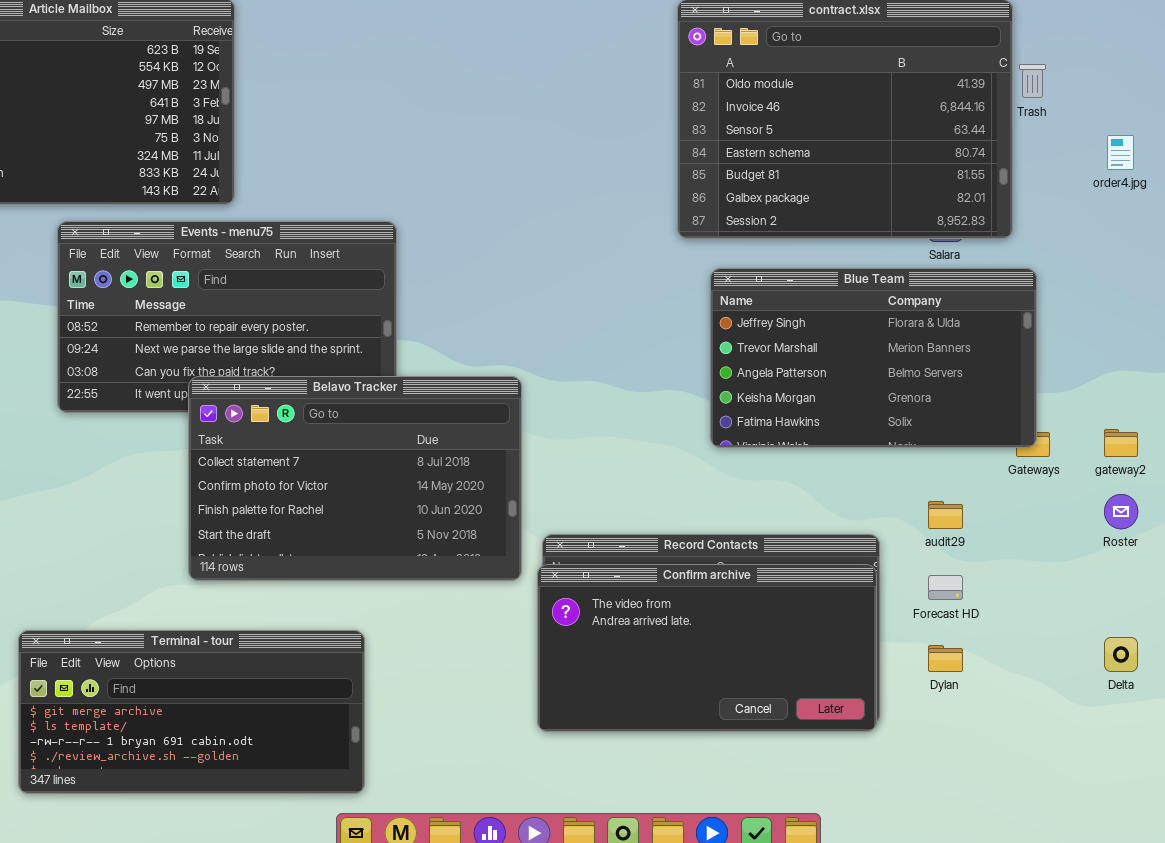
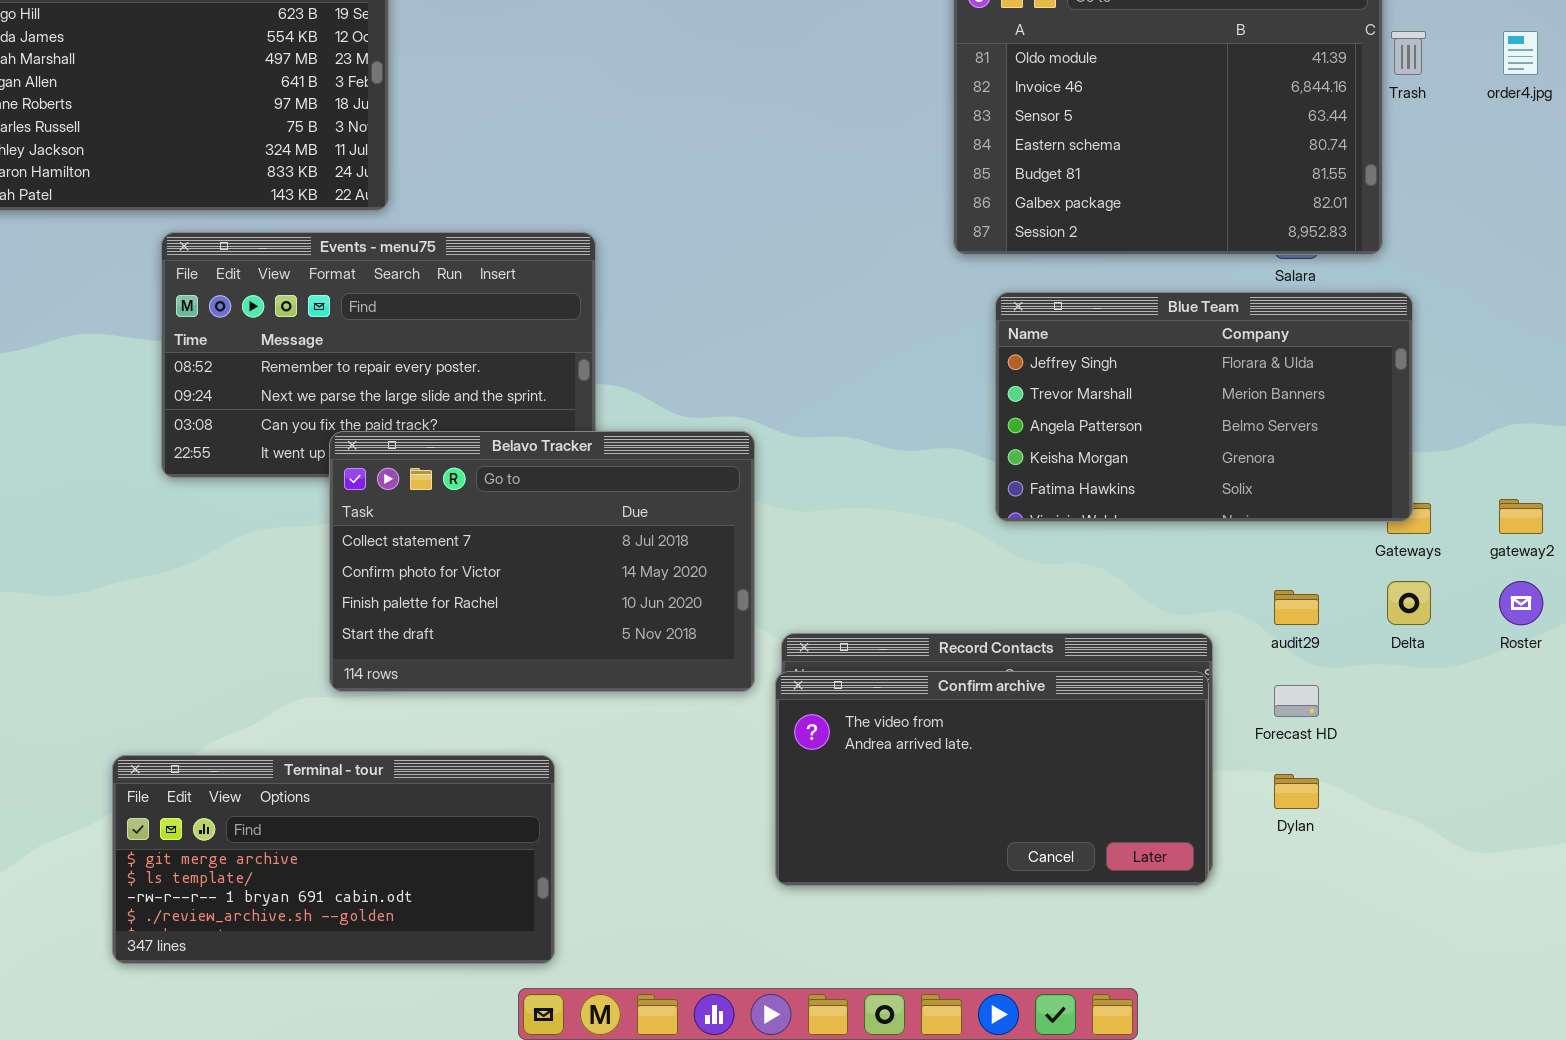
order4.jpg: [1107,135,1134,170] -> [1503,31,1538,75], moved
Delta: [1104,637,1138,672] -> [1387,581,1431,625], moved

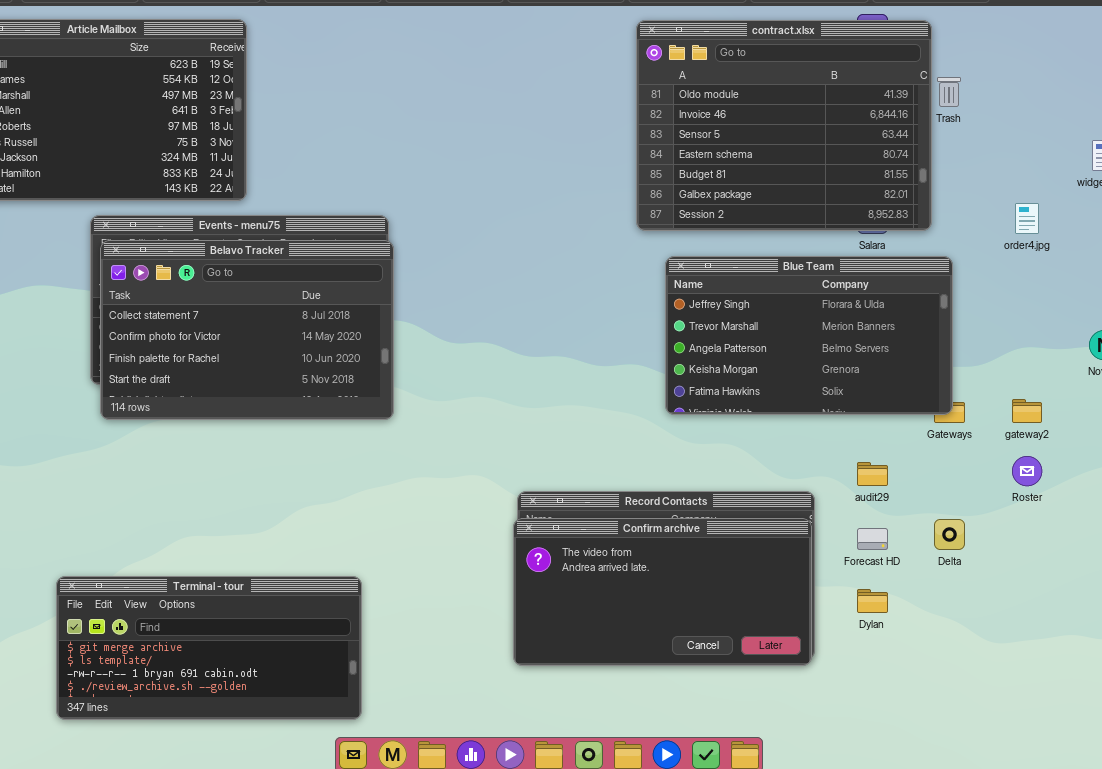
order4.jpg: [1503,31,1538,75] -> [1015,203,1039,234], moved
Belavo Tracker: [329,431,755,692] -> [100,240,394,420], moved
Delta: [1387,581,1431,625] -> [934,519,965,550], moved

